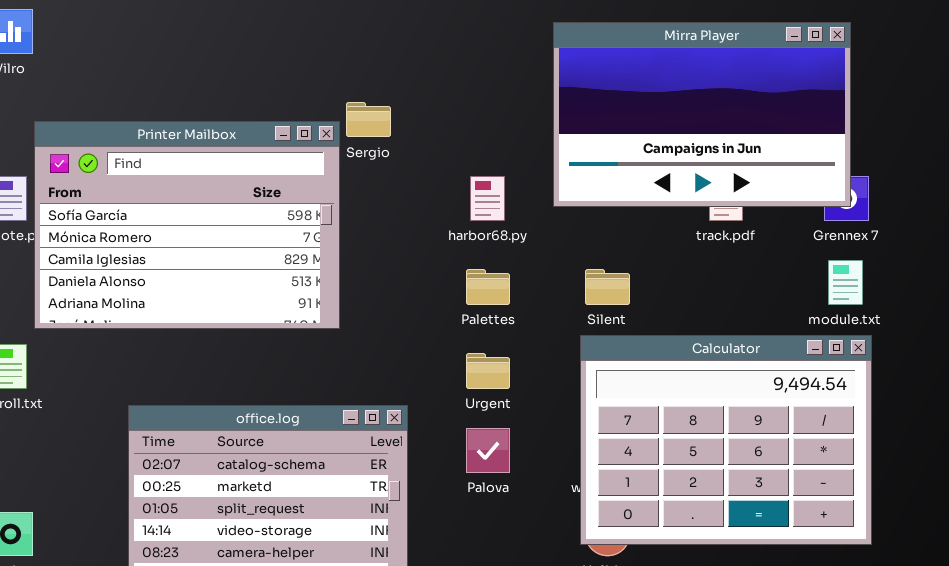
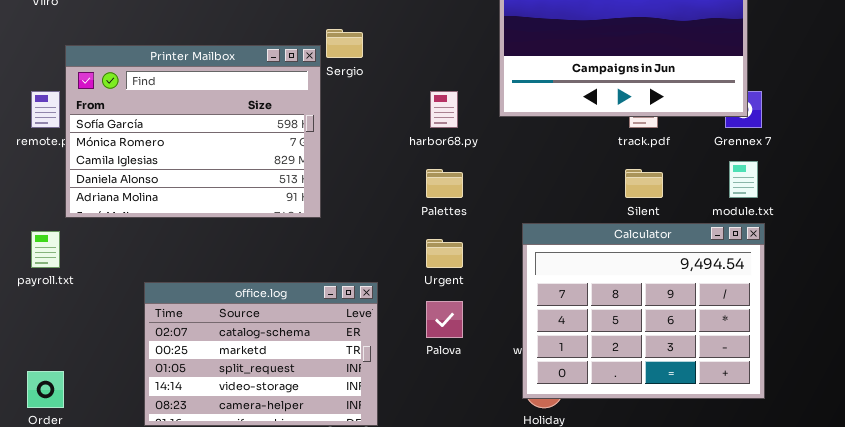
Silent: [585,269,630,305] -> [625,169,663,198], moved

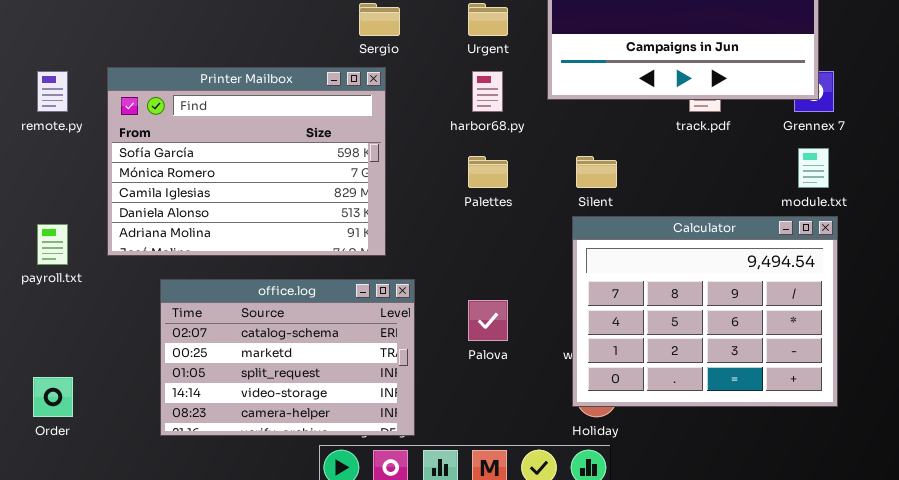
Printer Mailbox: [65,45,321,218] -> [107,67,386,256], moved
Silent: [625,169,663,198] -> [576,156,617,188], moved
Urgent: [426,239,463,268] -> [468,3,508,36], moved

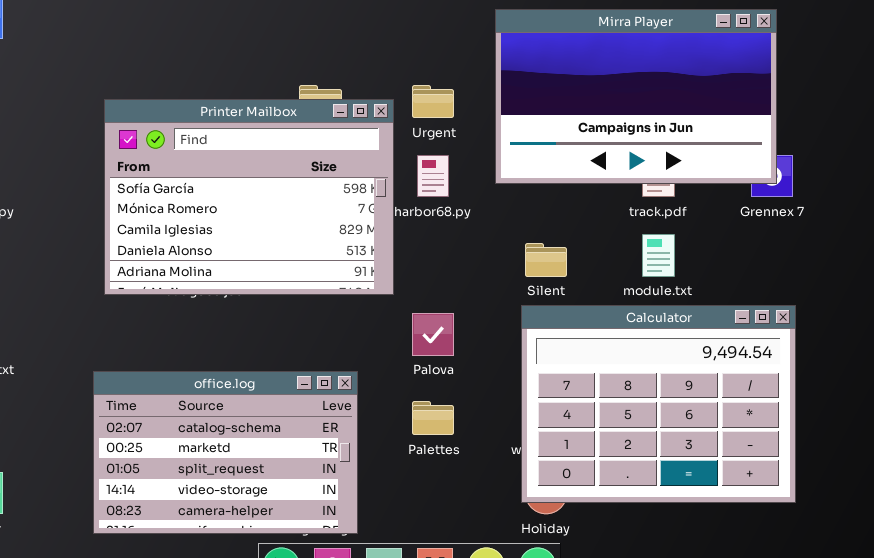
Printer Mailbox: [107,67,386,256] -> [104,99,394,295], moved
module.txt: [798,148,829,188] -> [642,234,675,277], moved
Palettes: [468,156,508,188] -> [412,401,454,435], moved
Palova: [468,300,508,341] -> [412,313,454,356], moved

